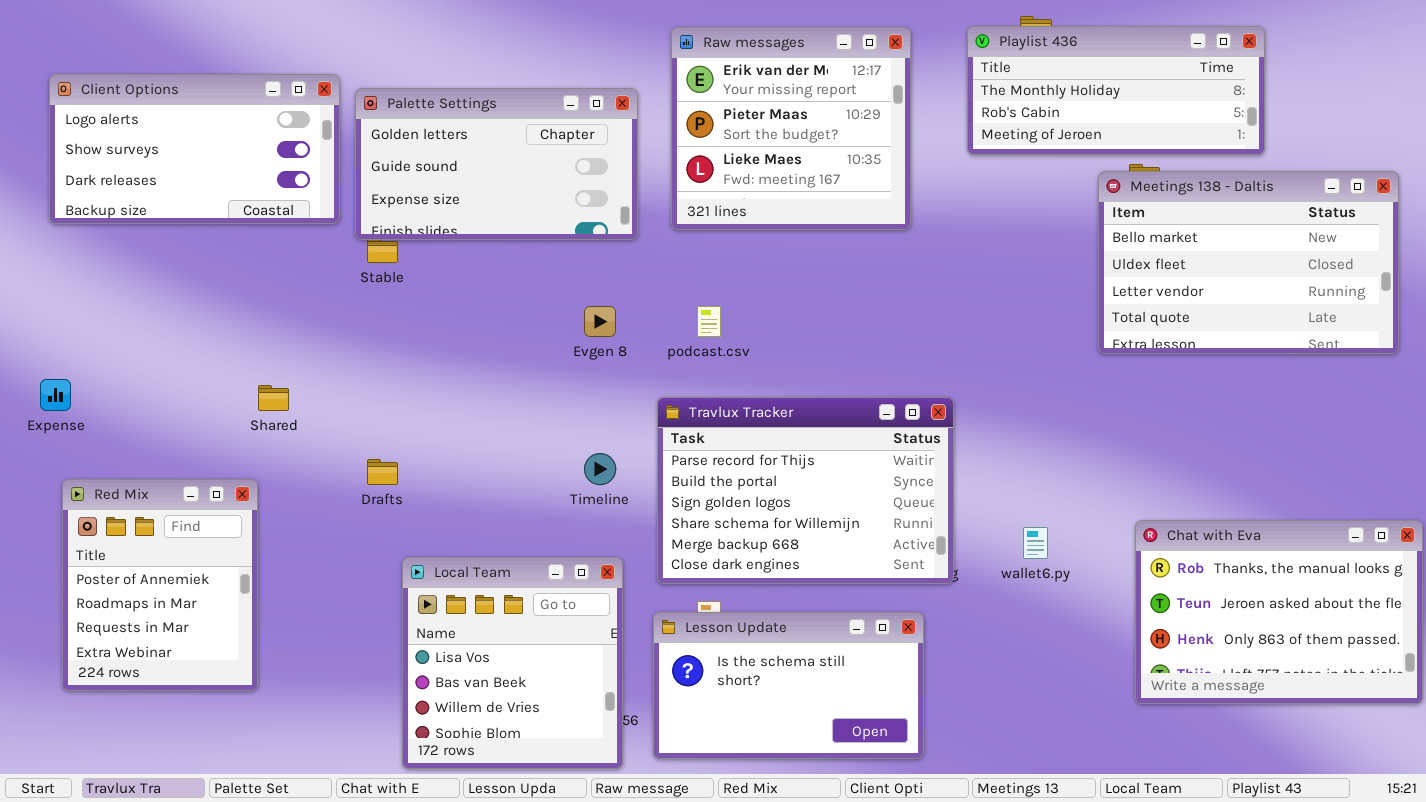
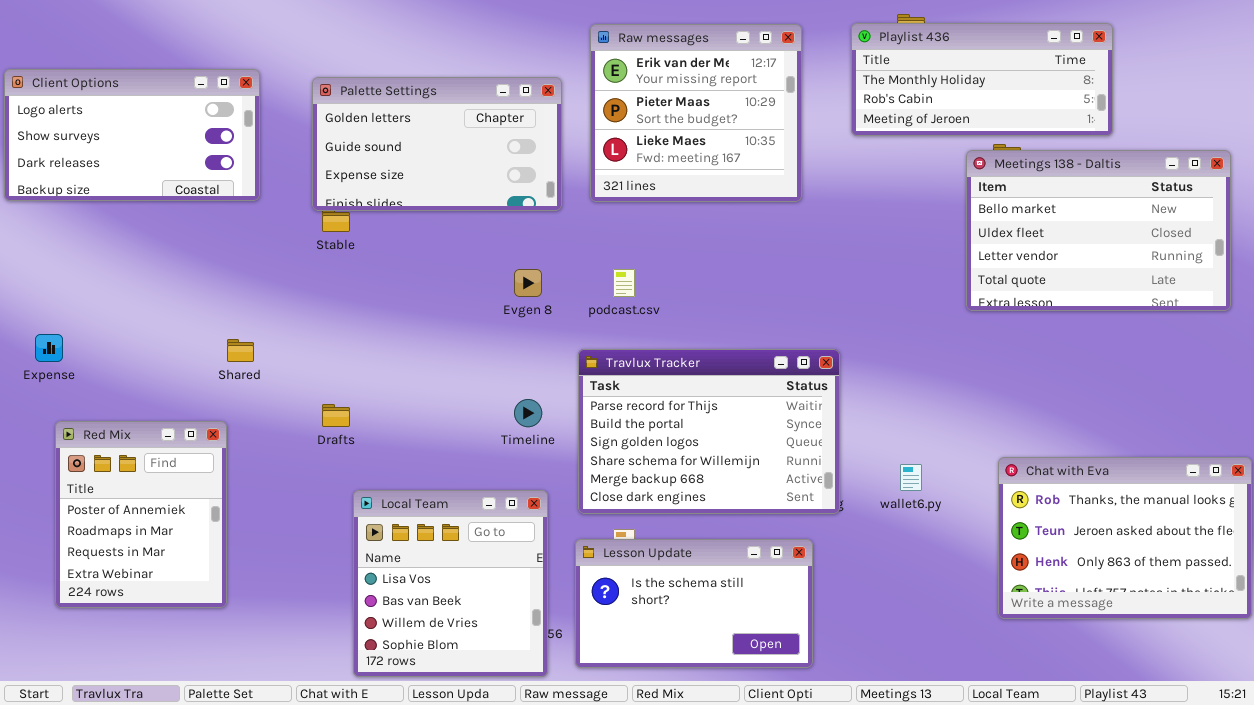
Client Options: [49,74,340,224] -> [4,69,260,201], moved

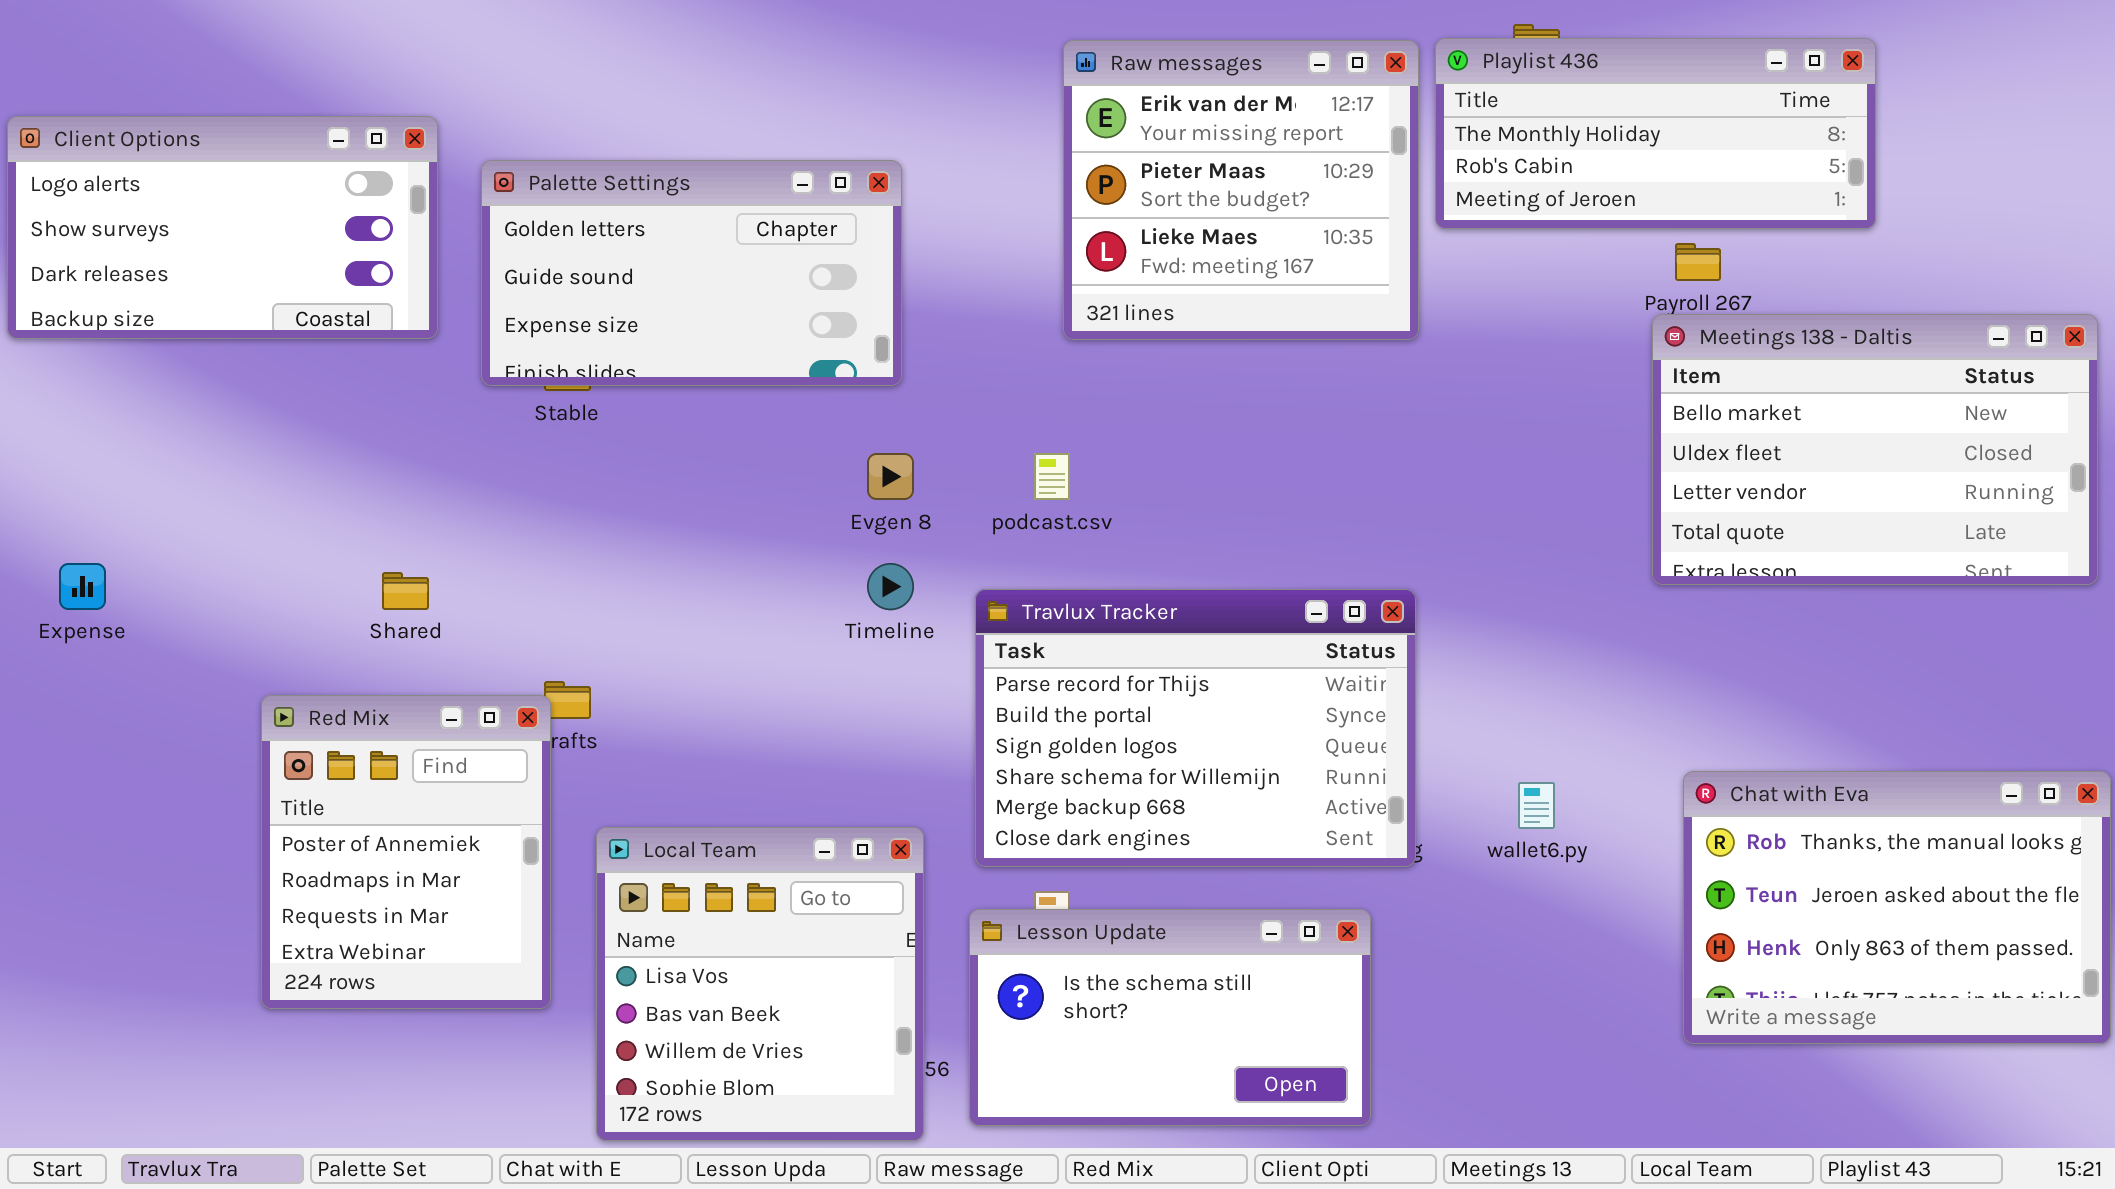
Raw messages: [590,24,802,202] -> [1063,40,1419,340], moved
Palette Settings: [312,77,562,211] -> [481,160,902,386], moved
Meetings 138 - Daltis: [966,150,1231,311] -> [1652,314,2098,585], moved
Timeline: [514,399,542,427] -> [867,563,914,610], moved
Red Mix: [55,421,227,608] -> [261,695,551,1009], moved

